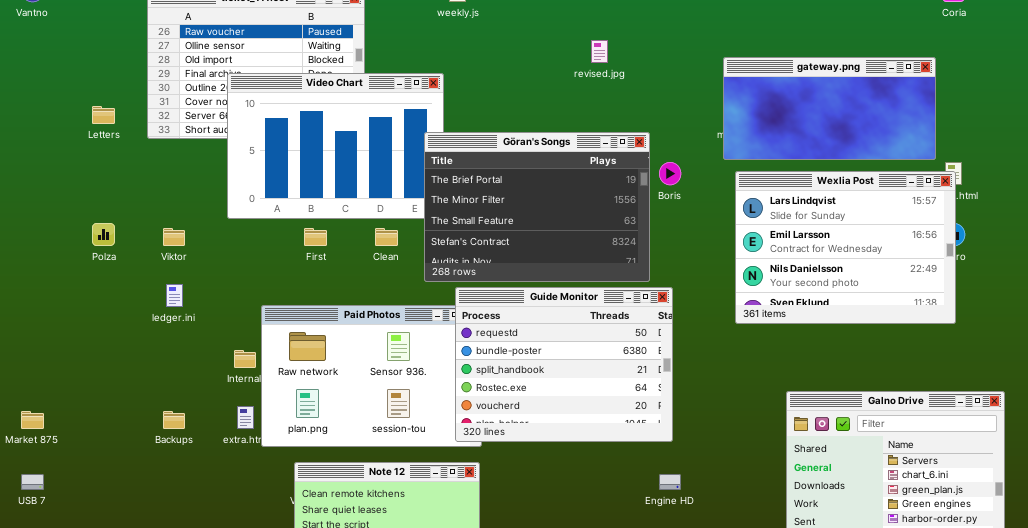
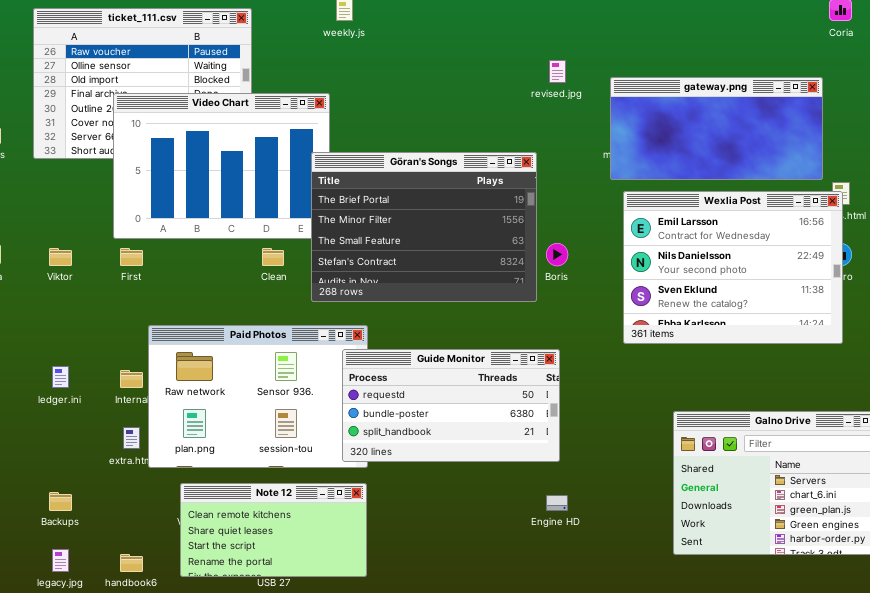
revised.jpg: [591,40,608,63] -> [549,60,566,83], moved
Boris: [659,162,681,185] -> [546,243,568,266], moved
Wexlia Post: [735,171,956,324] -> [623,191,843,344], scrolled down 1 row
First: [304,228,327,246] -> [120,248,143,266], moved
ledger.ini: [166,284,183,307] -> [52,366,69,388], moved
Guide Monitor: [455,287,673,442] -> [342,349,560,462], resized
Backups: [163,411,185,429] -> [49,492,72,511], moved

